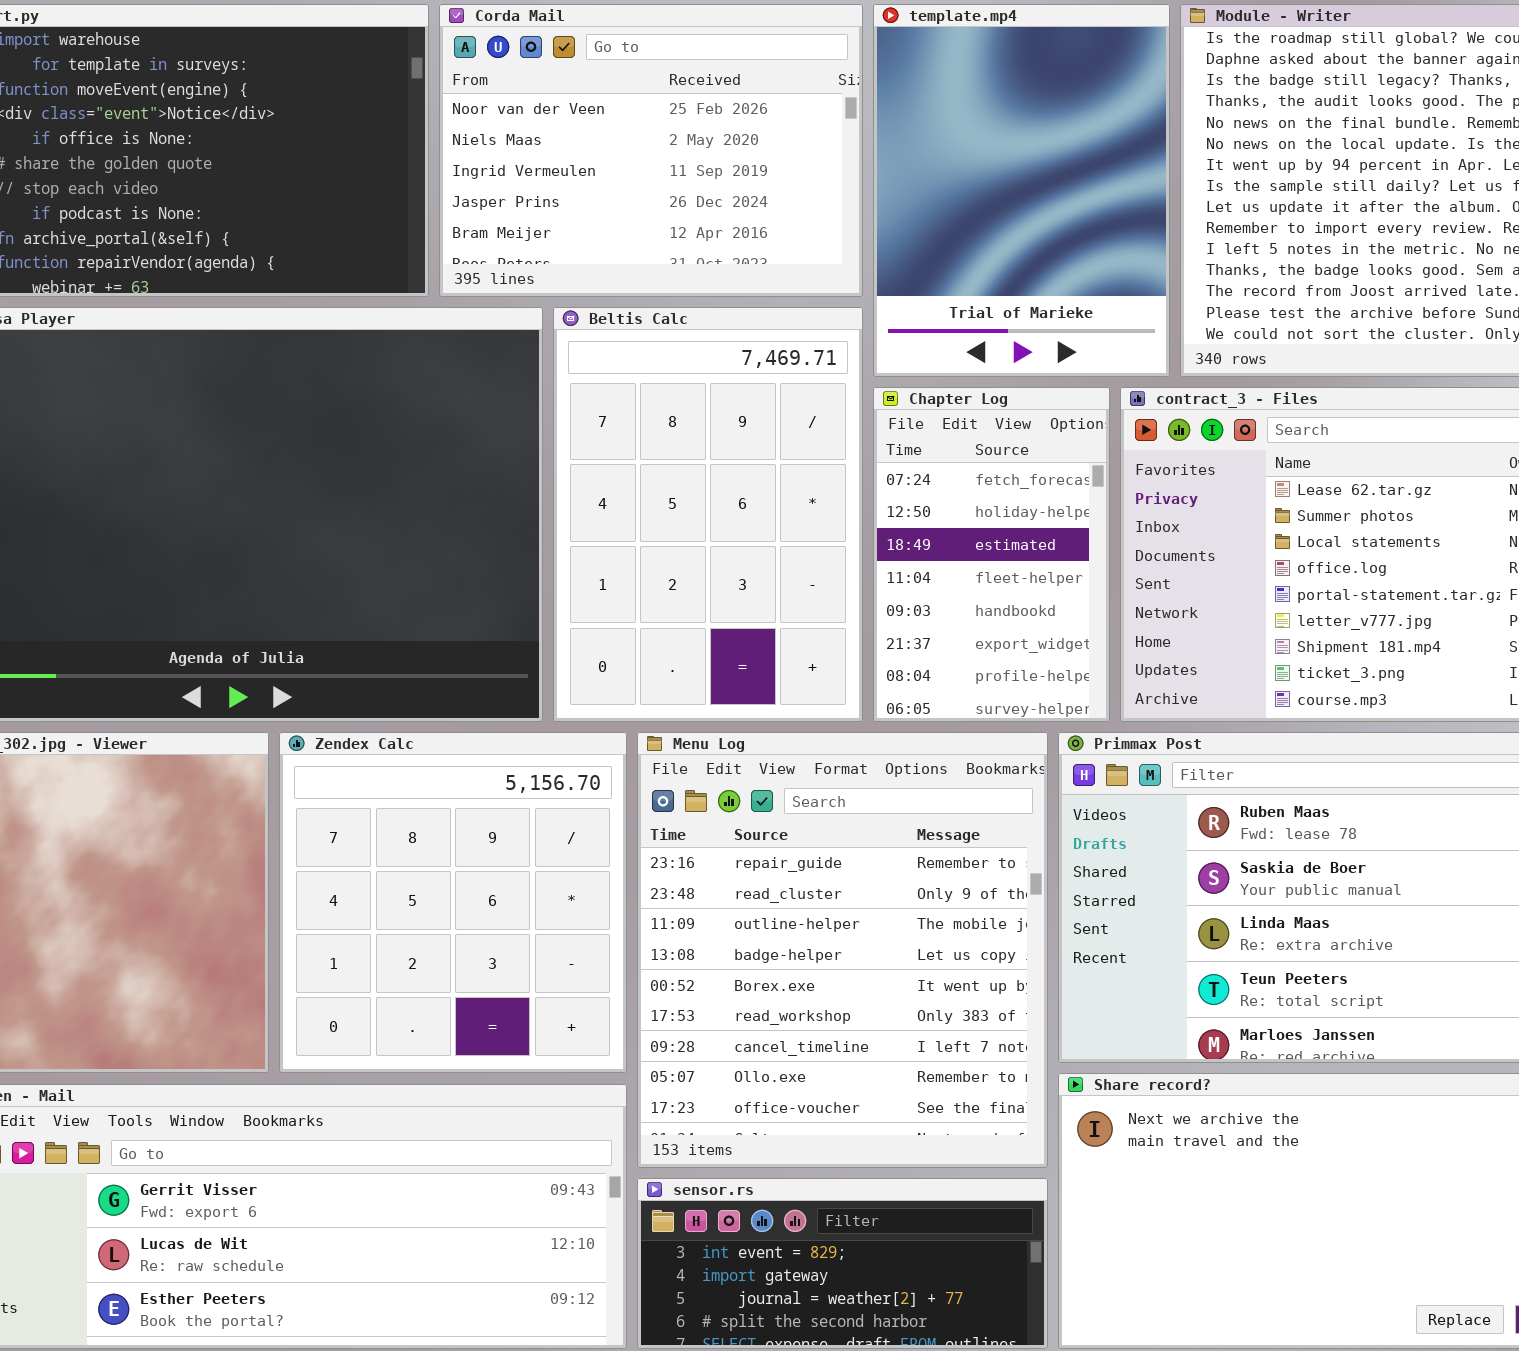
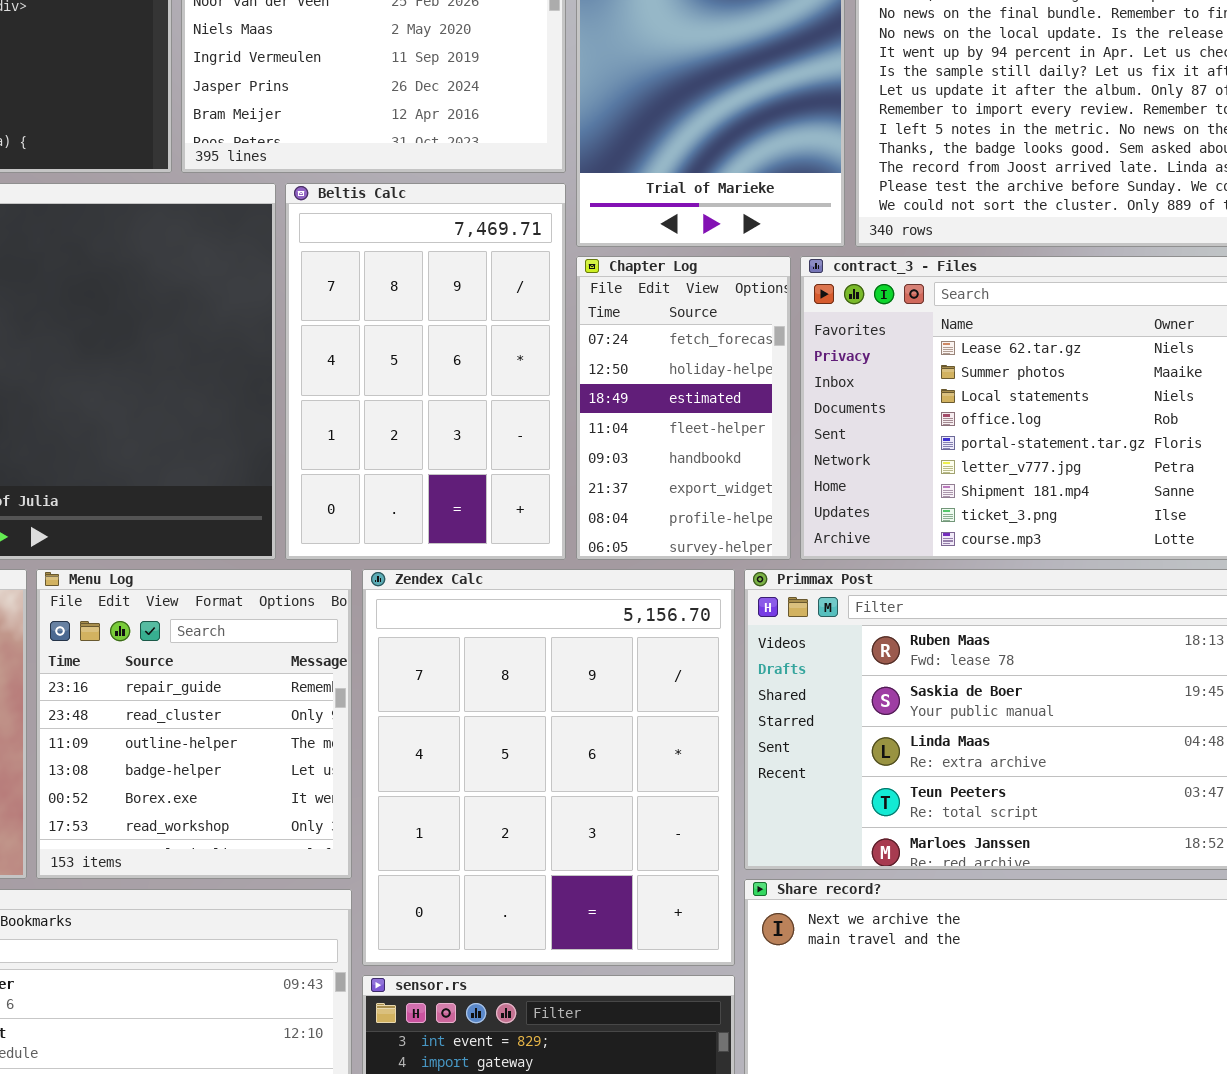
Zendex Calc: [279,732,627,1073] -> [362,569,735,966], moved, resized
Menu Log: [637,732,1048,1168] -> [36,569,352,879], moved, resized

